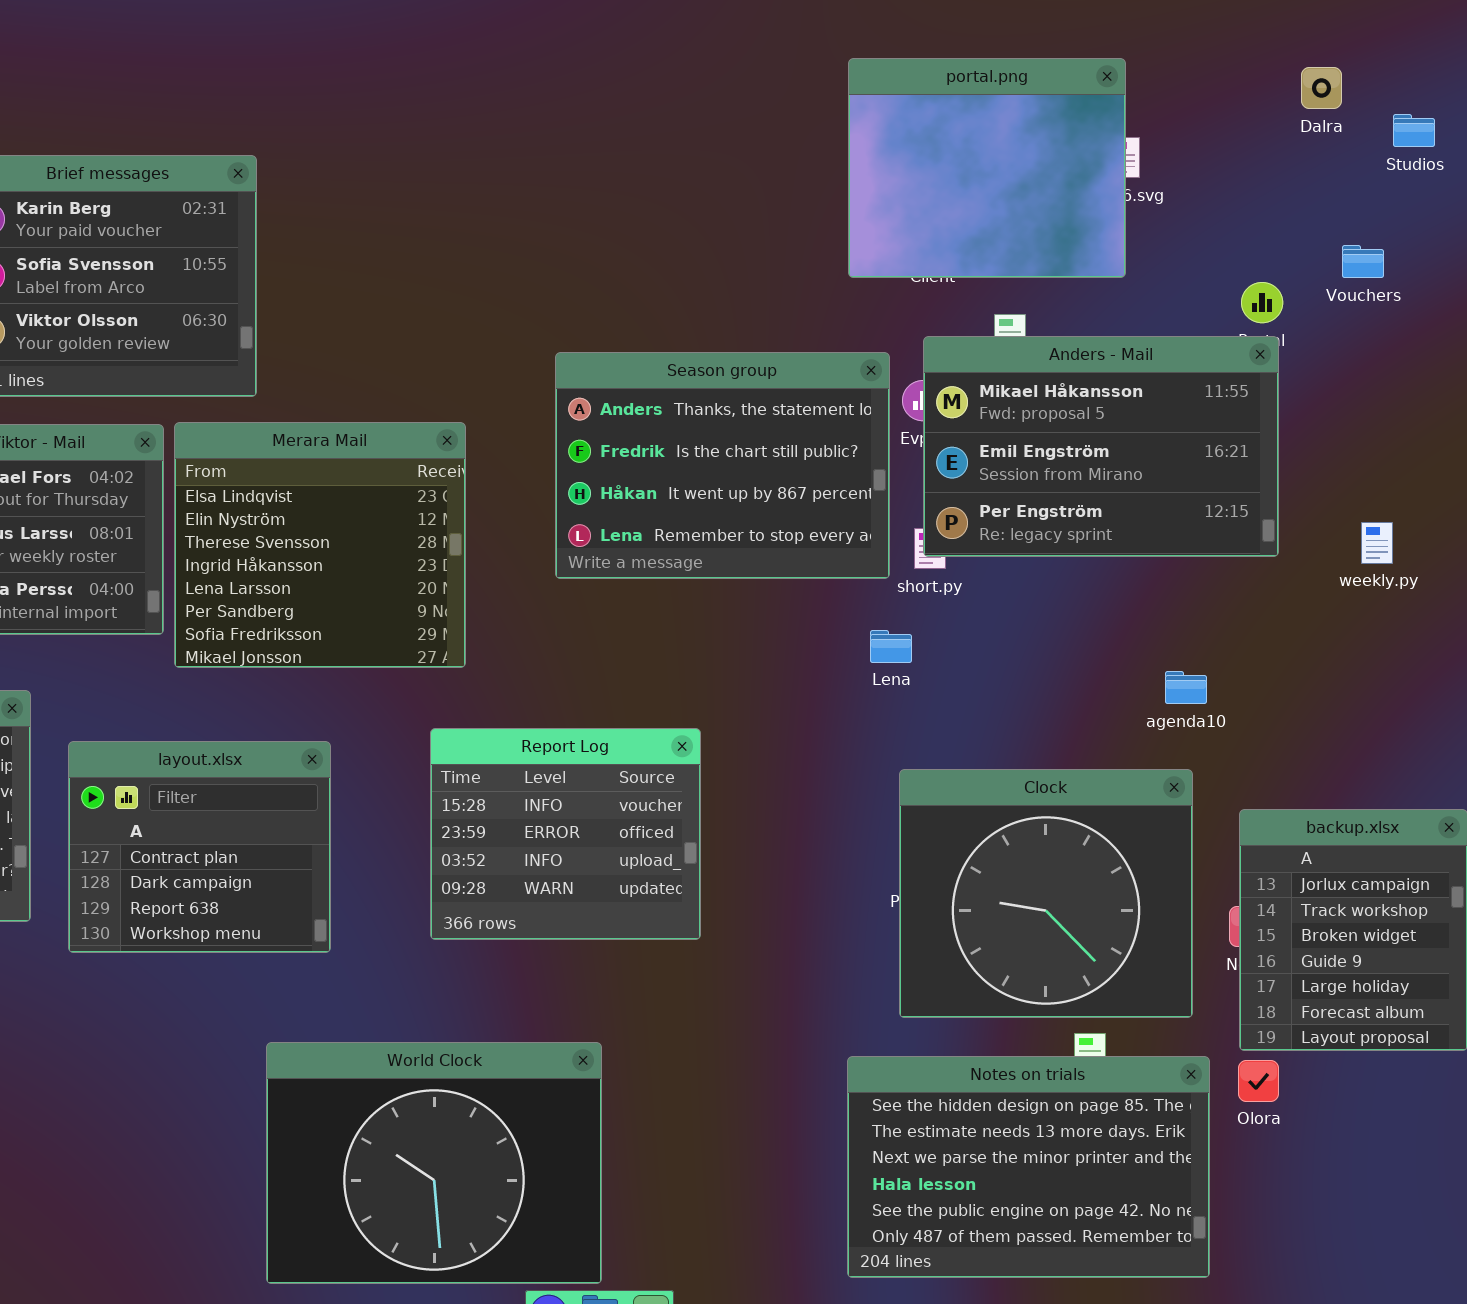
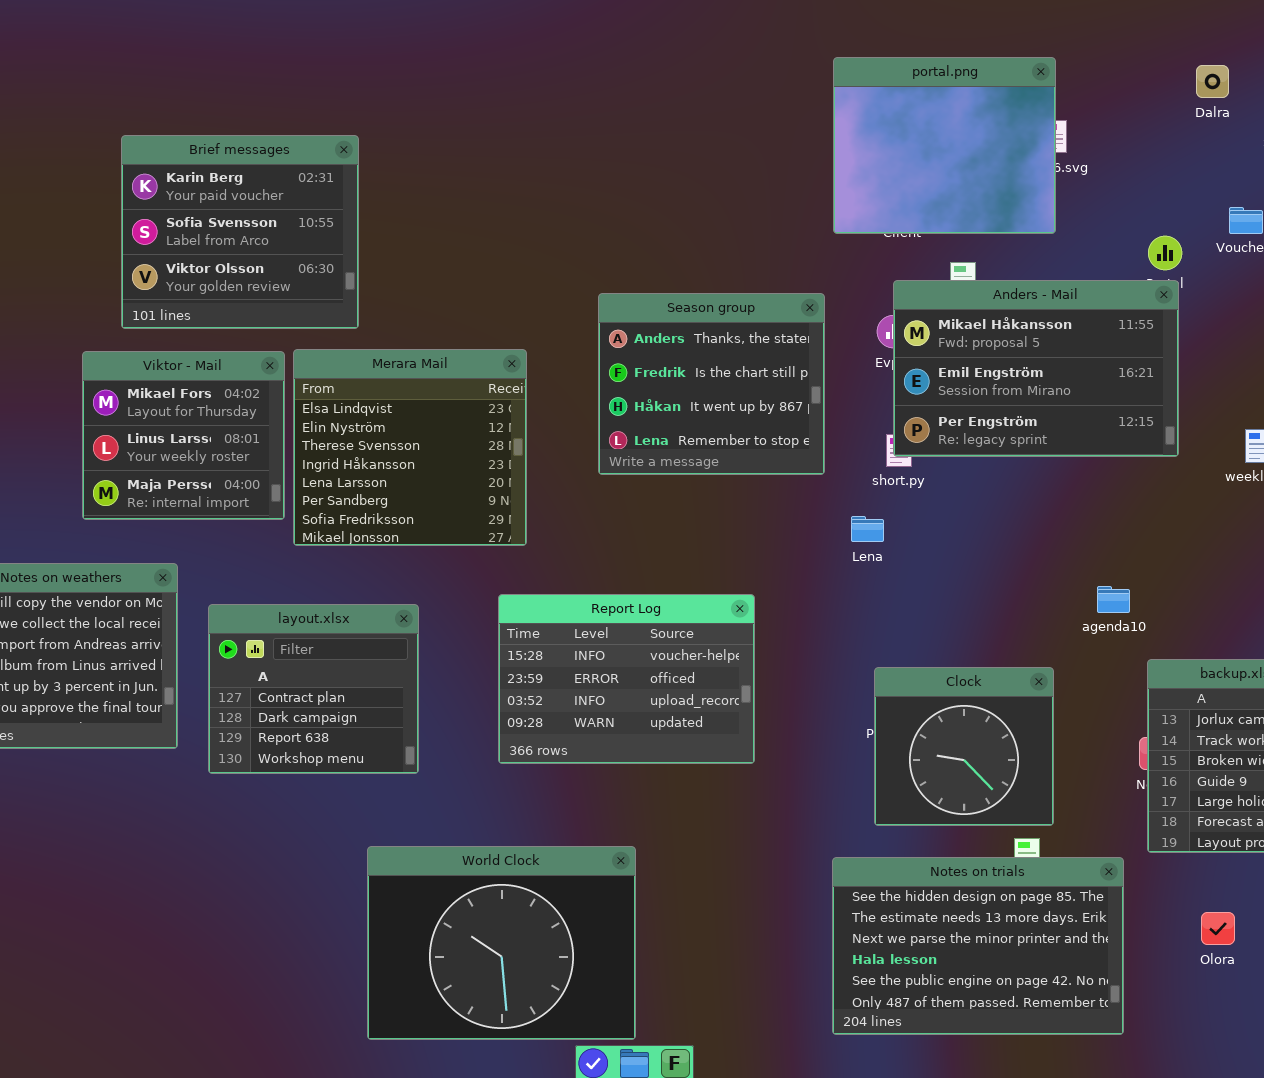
Season group: [555,352,890,579] -> [598,293,825,475], resized
agenda10: [1165,671,1207,704] -> [1097,586,1130,613], moved
Report Log: [430,728,701,940] -> [498,594,755,764], resized
Clock: [899,769,1193,1018] -> [874,667,1054,826], resized
Olora: [1238,1060,1279,1102] -> [1201,912,1235,945], moved

